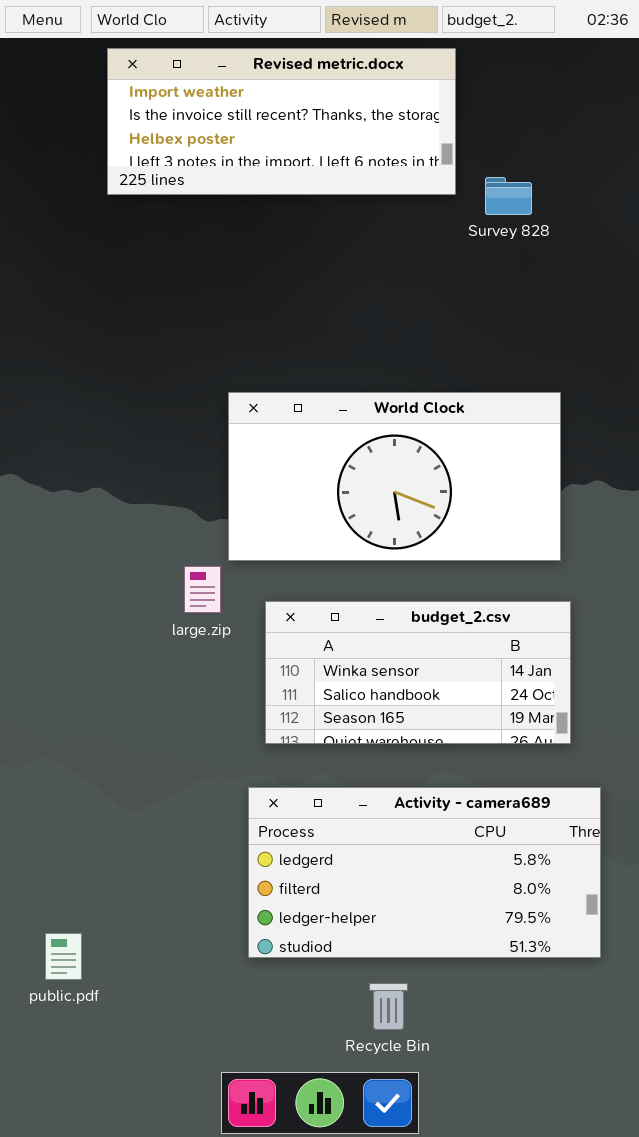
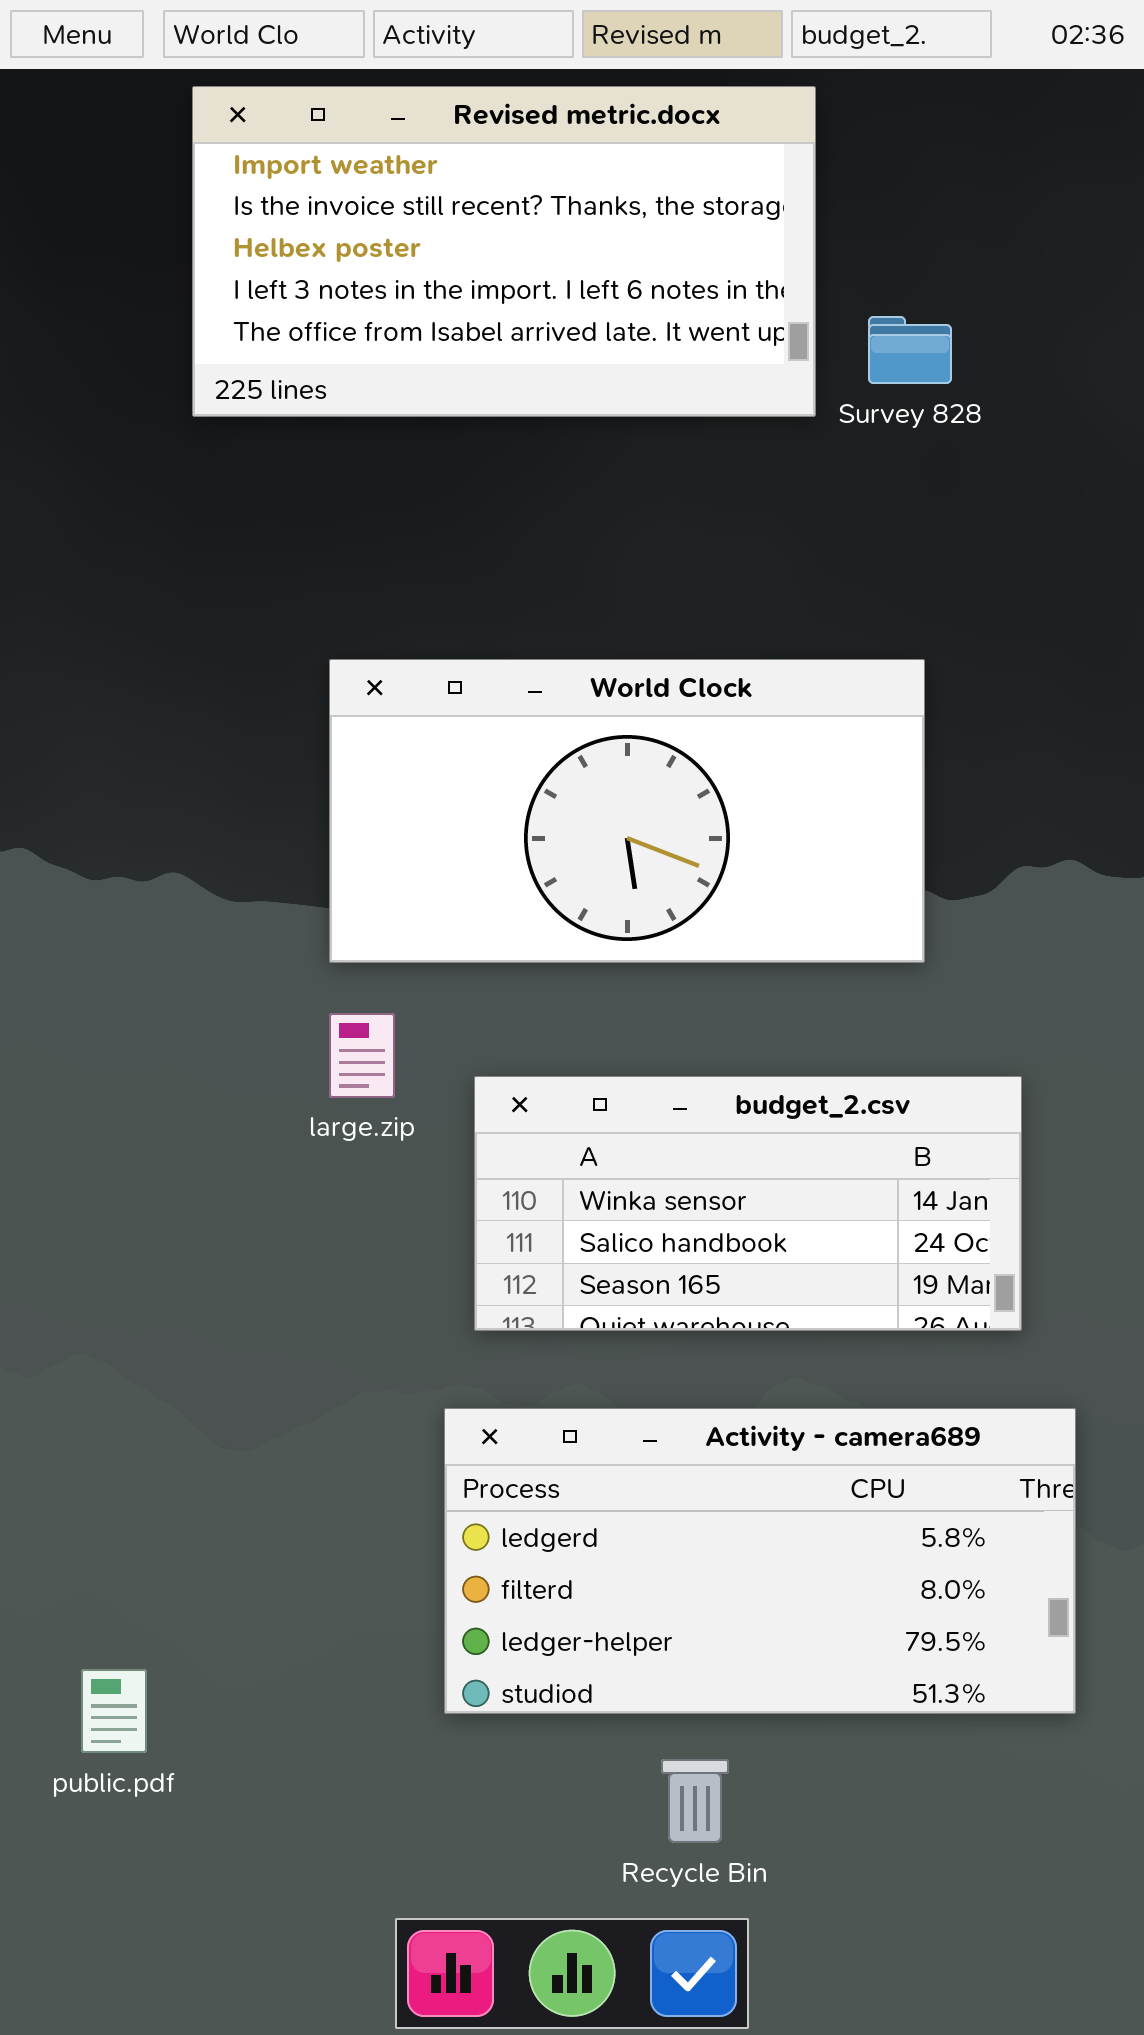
Revised metric.docx: [107,48,456,195] -> [192,86,816,417], resized
World Clock: [228,392,561,561] -> [329,659,925,963], moved

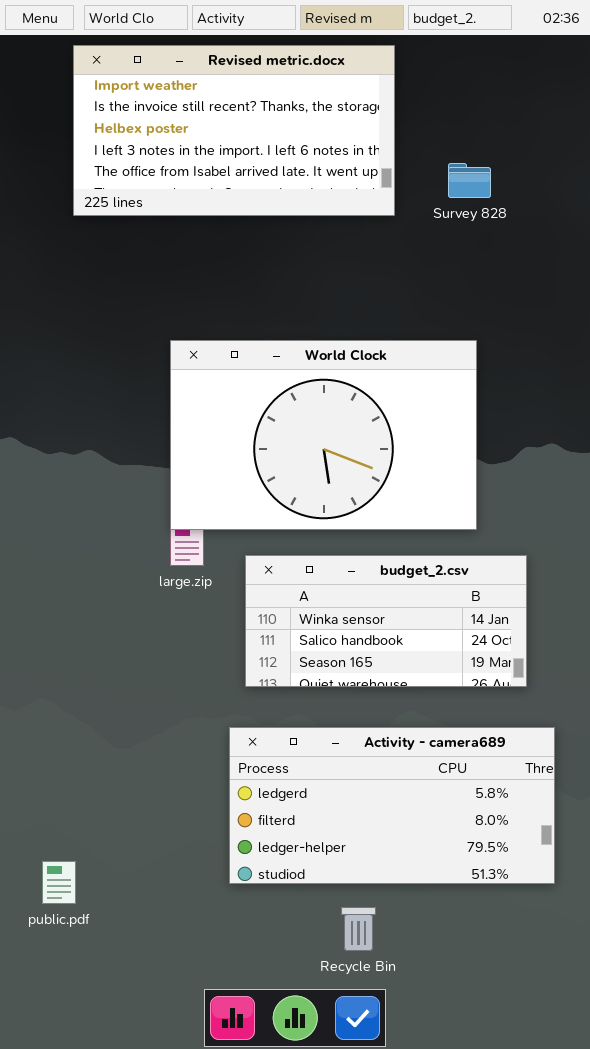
Revised metric.docx: [192,86,816,417] -> [73,45,395,216], moved
World Clock: [329,659,925,963] -> [170,340,477,530], resized

